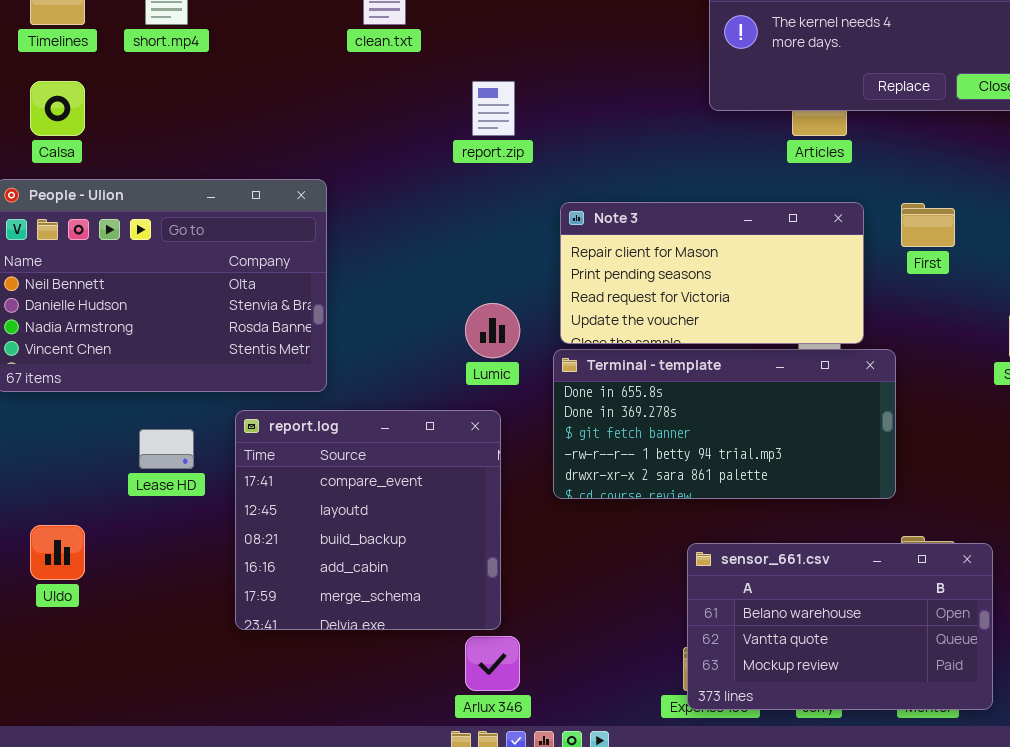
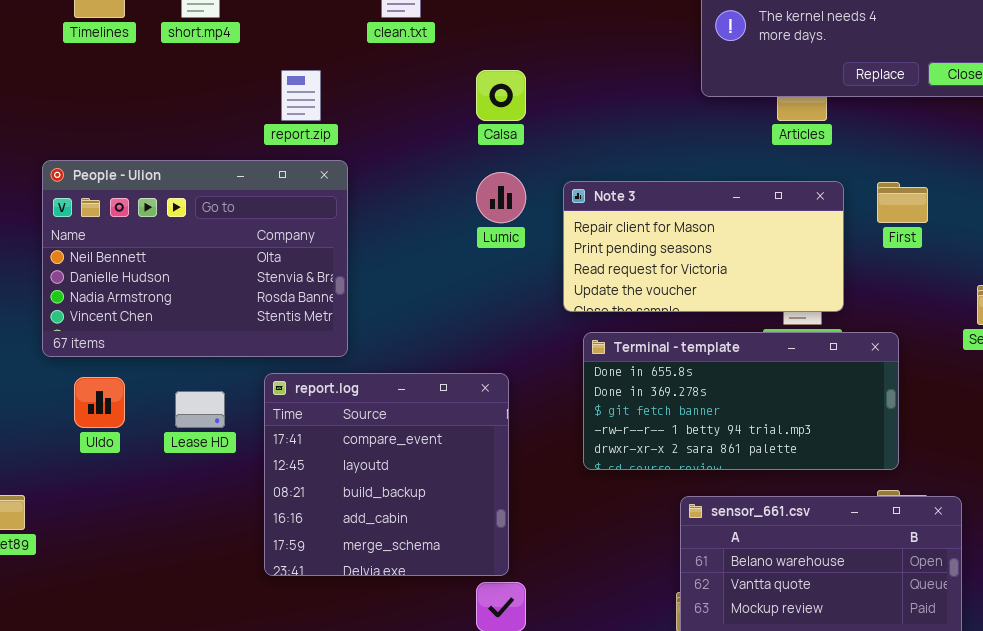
Calsa: [30,81,85,136] -> [476,70,526,121], moved
report.zip: [472,81,515,136] -> [281,70,321,121], moved
Lumic: [465,303,520,358] -> [476,172,526,223], moved
Terminal - template: [553,349,896,499] -> [583,332,899,470], moved
Uldo: [30,525,85,580] -> [74,377,125,428], moved

